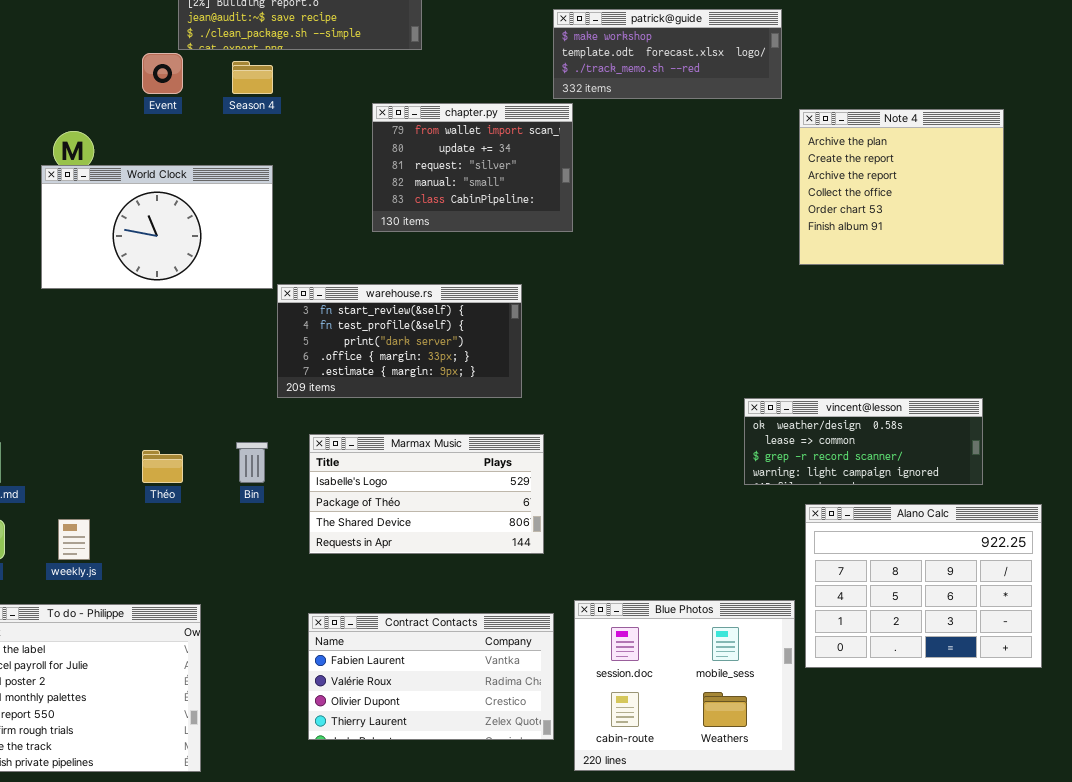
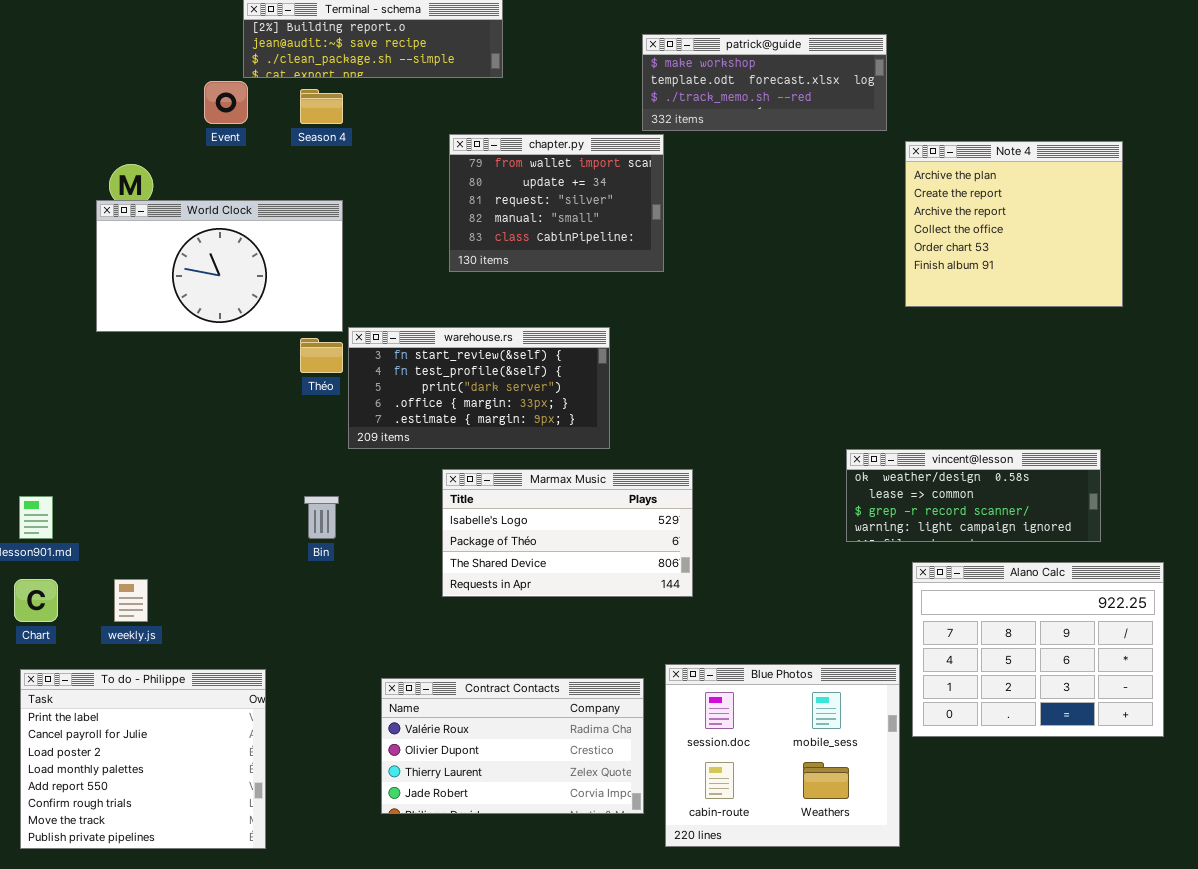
Marmax Music: [309,434,544,554] -> [442,469,693,597], moved
Théo: [142,450,183,483] -> [300,338,343,373], moved
Contract Contacts: [308,613,554,740] -> [381,678,644,814], scrolled down 1 row

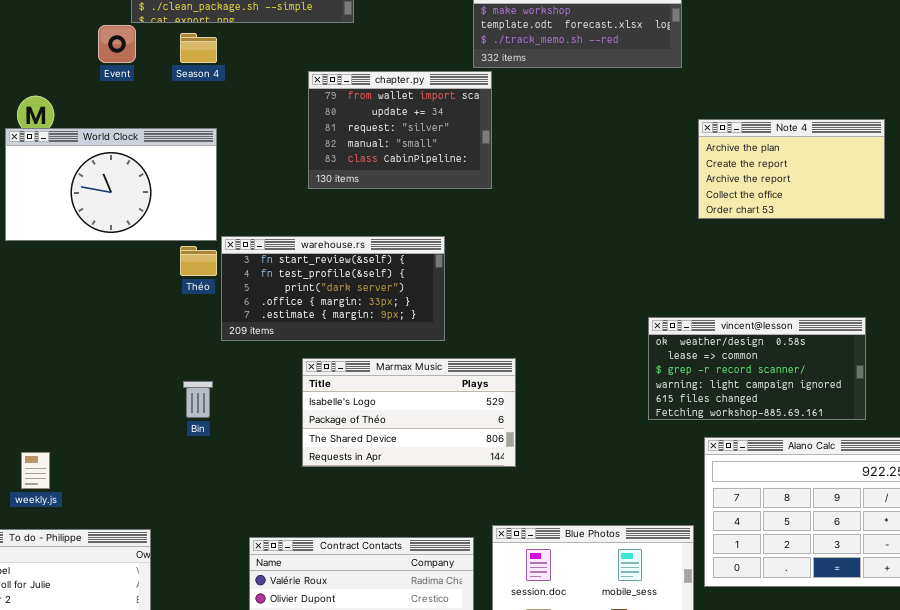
Note 4: [905,141,1123,307] -> [698,119,885,219], resized
vincent@lesson: [846,449,1101,542] -> [648,317,866,420], resized

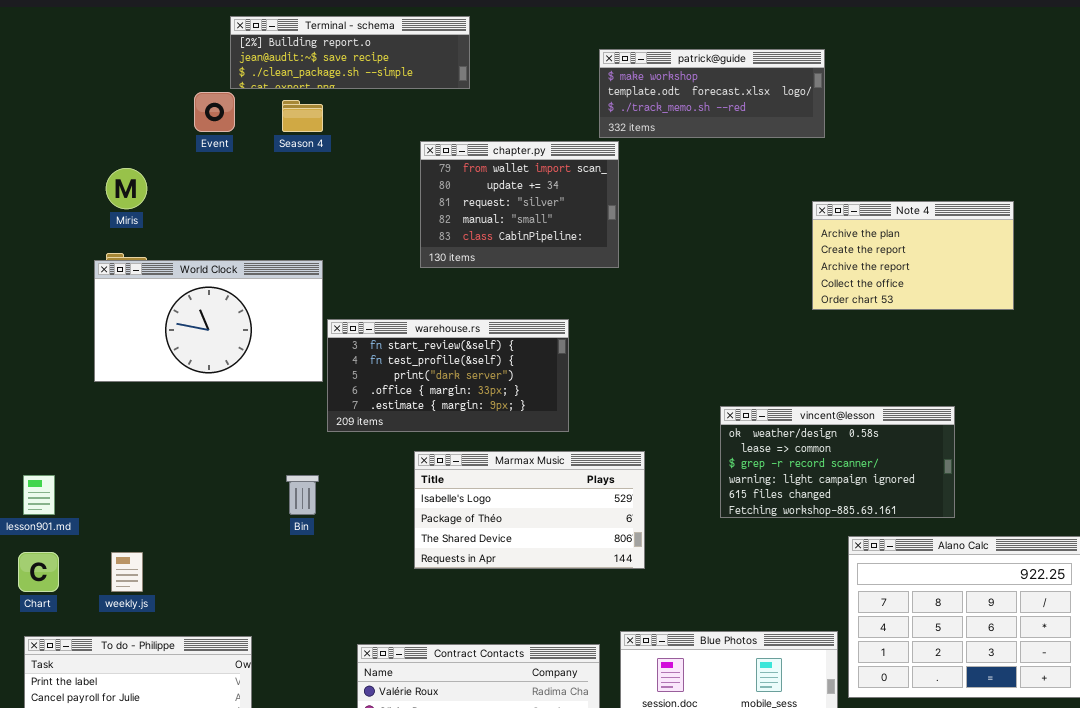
Note 4: [698,119,885,219] -> [812,201,1014,310], moved
World Clock: [5,128,217,241] -> [94,260,323,382], moved
vincent@lesson: [648,317,866,420] -> [720,406,955,518], moved

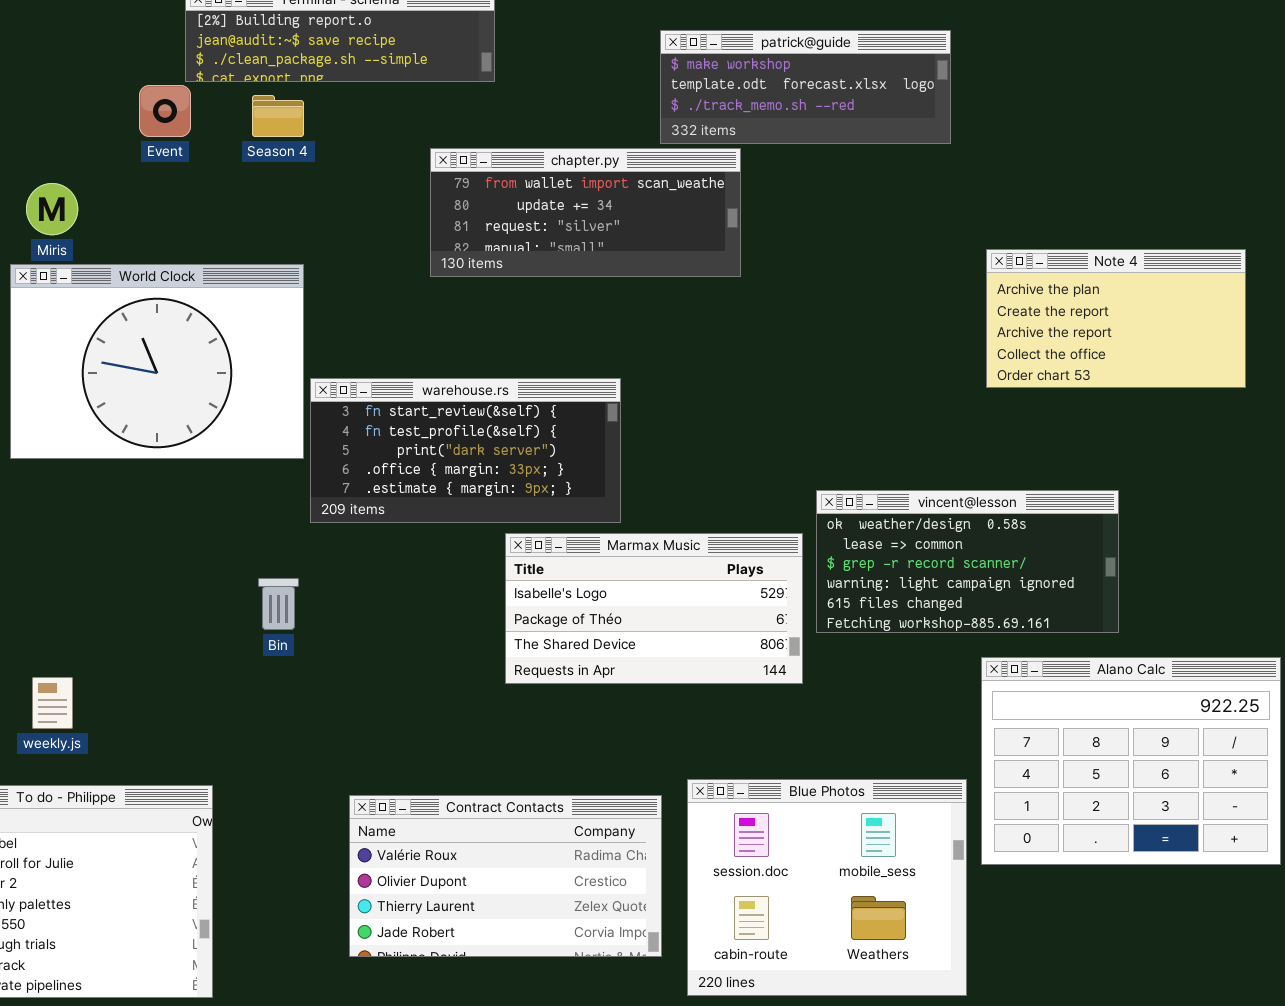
chapter.py: [420,141,619,268] -> [430,148,741,277], resized
Note 4: [812,201,1014,310] -> [986,249,1246,388], moved
World Clock: [94,260,323,382] -> [10,264,304,459], resized
Marmax Music: [414,451,645,569] -> [505,533,803,684], moved

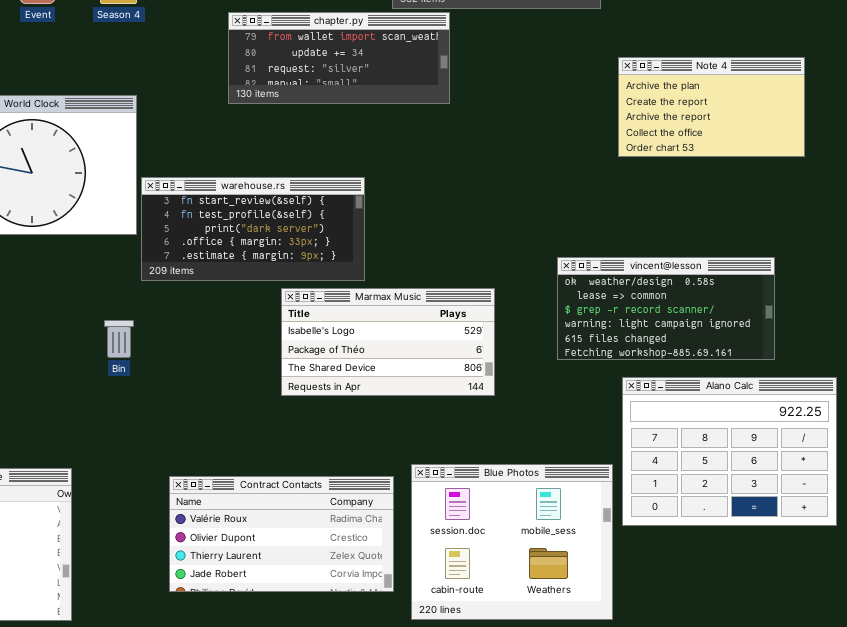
Note 4: [986,249,1246,388] -> [618,57,805,157], moved
vincent@lesson: [816,490,1119,633] -> [557,257,775,360], moved

